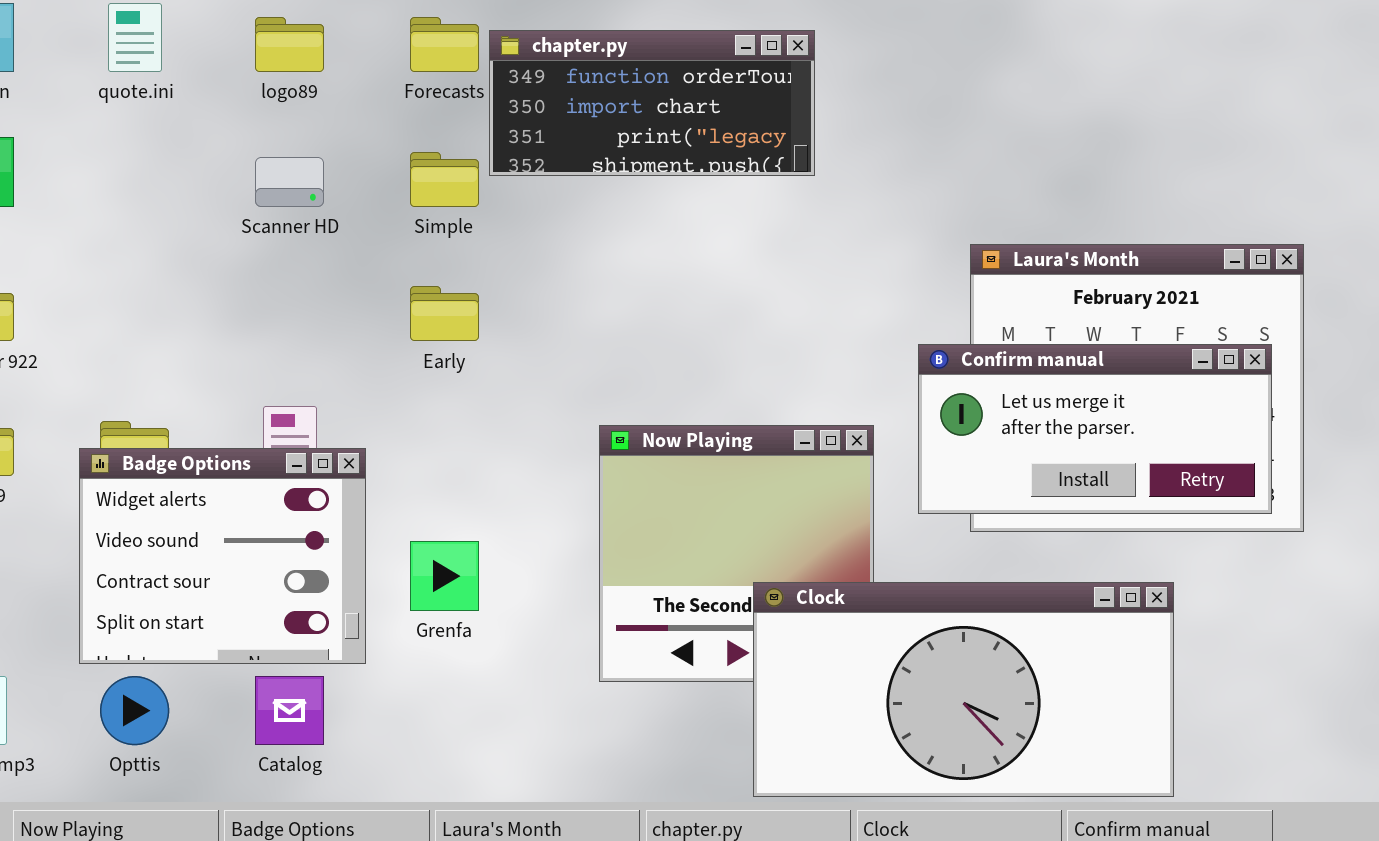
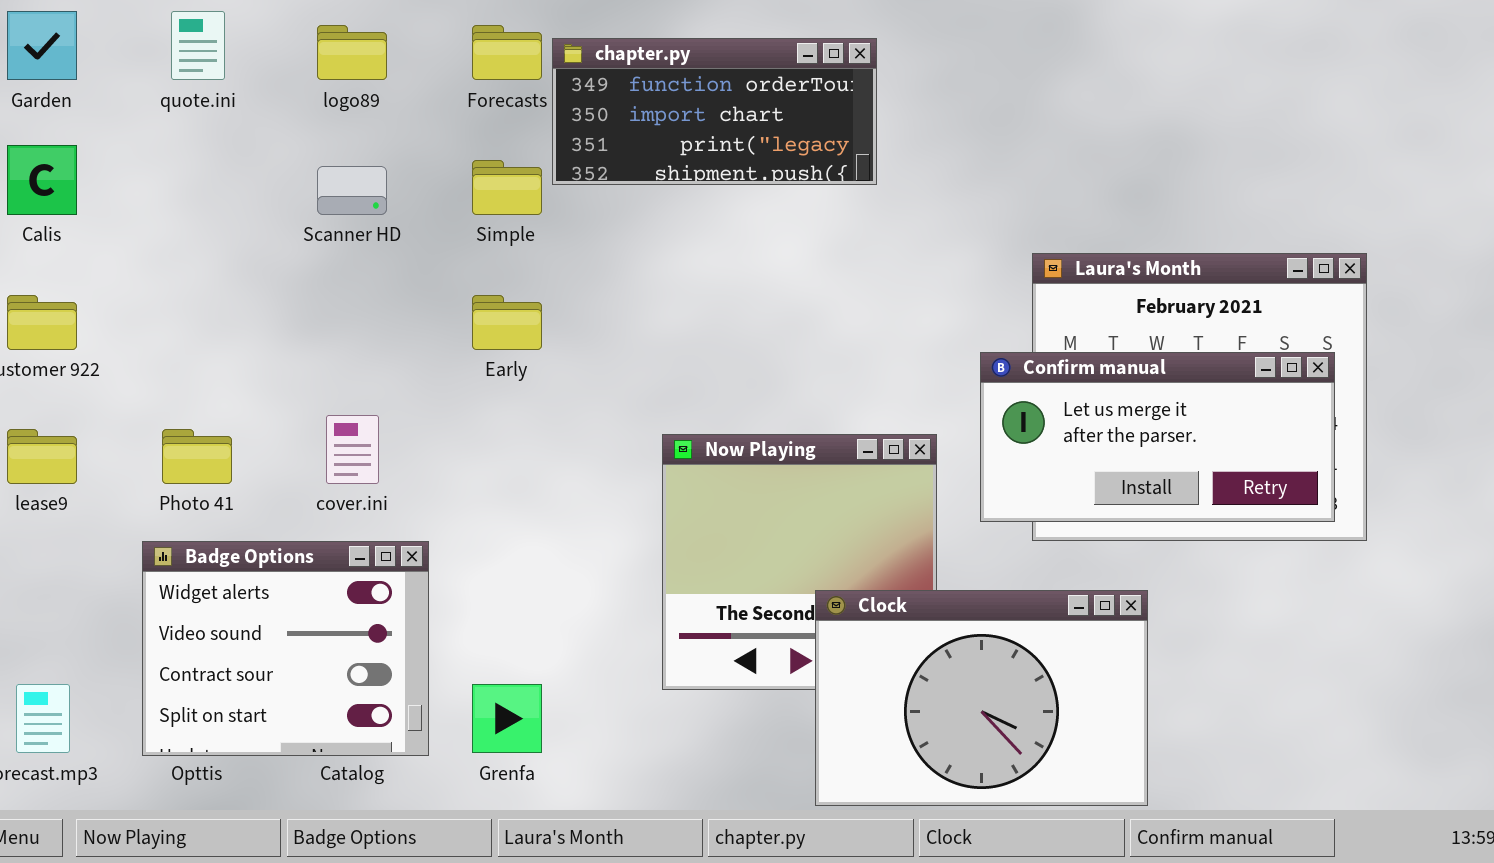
Badge Options: [79,448,366,664] -> [142,541,429,756], moved
Grenfa: [410,541,479,611] -> [472,684,542,753], moved
Clock: [753,582,1174,797] -> [815,590,1148,806], resized

